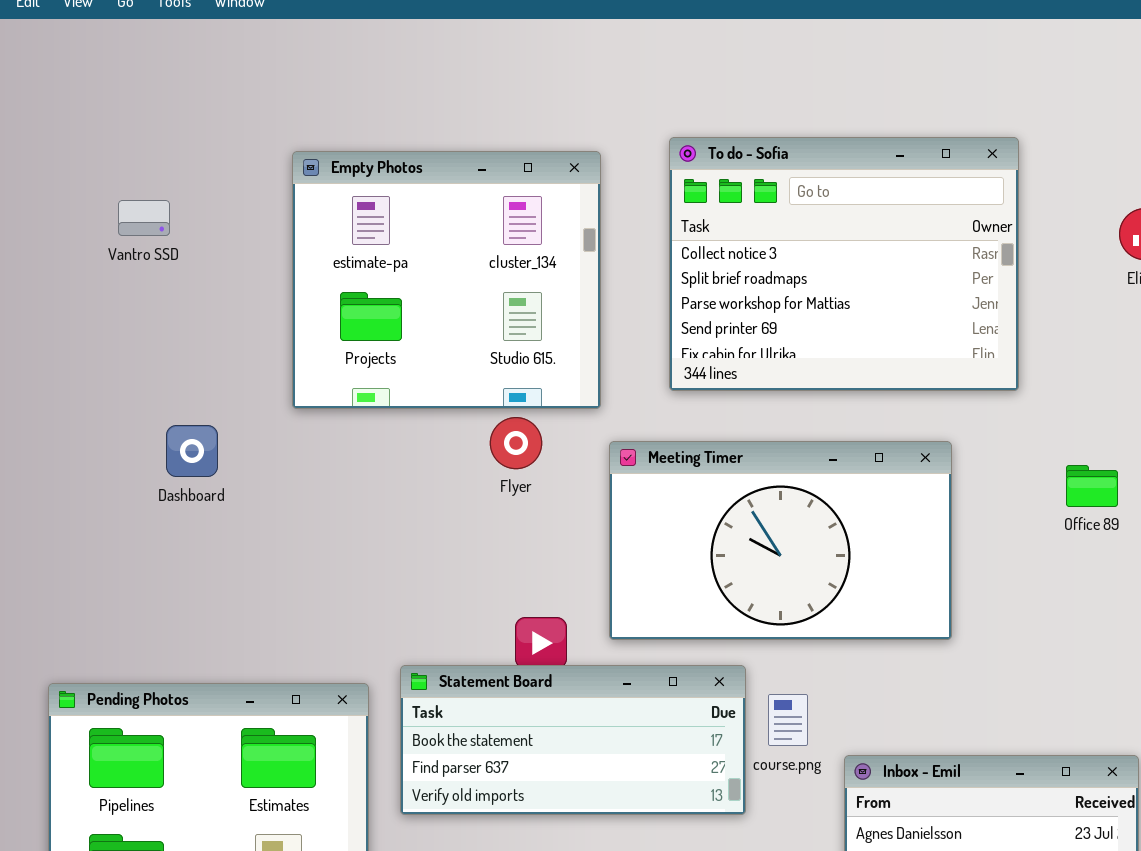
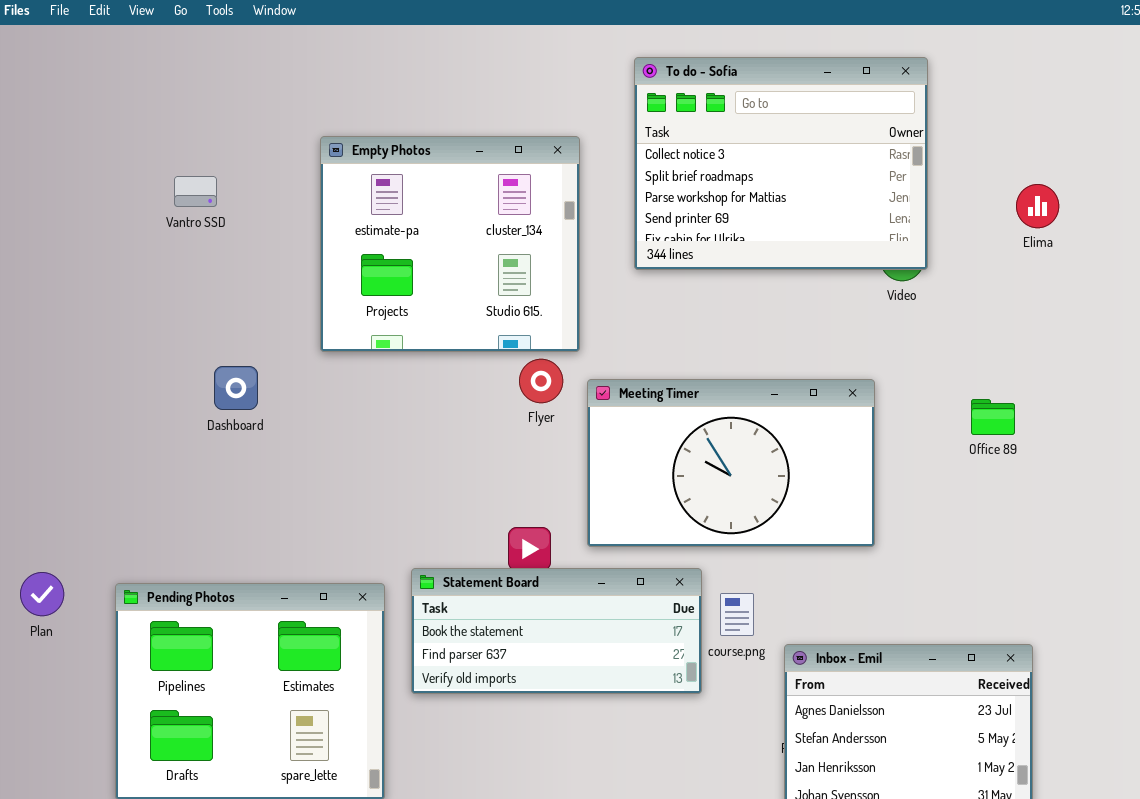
To do - Sofia: [669,137,1019,391] -> [634,57,928,270], moved
Flyer: [490,417,542,469] -> [519,359,563,403], moved

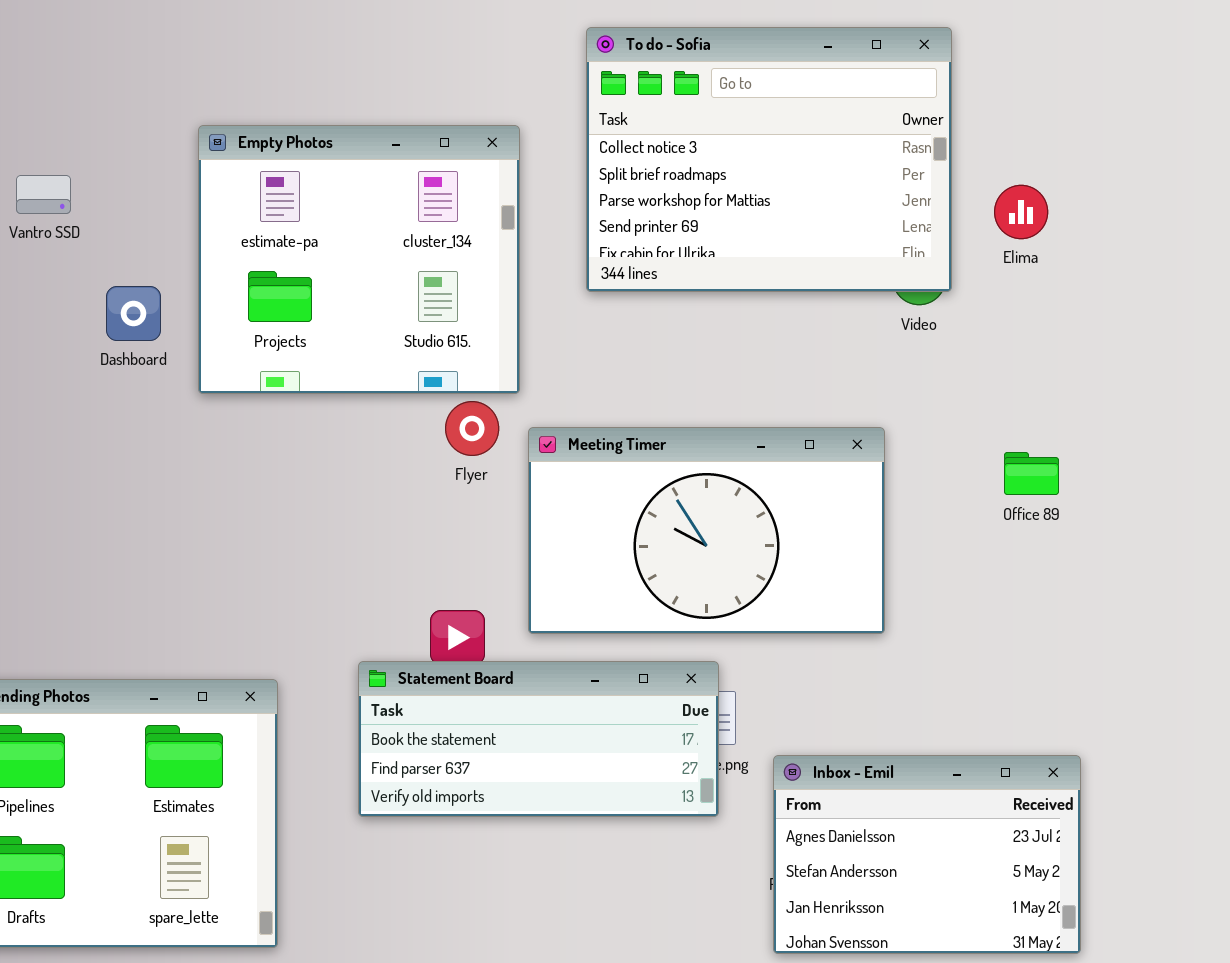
Elima: [1016,184,1059,228] -> [994,185,1048,239], moved
Dashboard: [214,366,258,410] -> [106,286,161,341], moved
Statement Board: [411,568,702,694] -> [358,661,719,817], moved

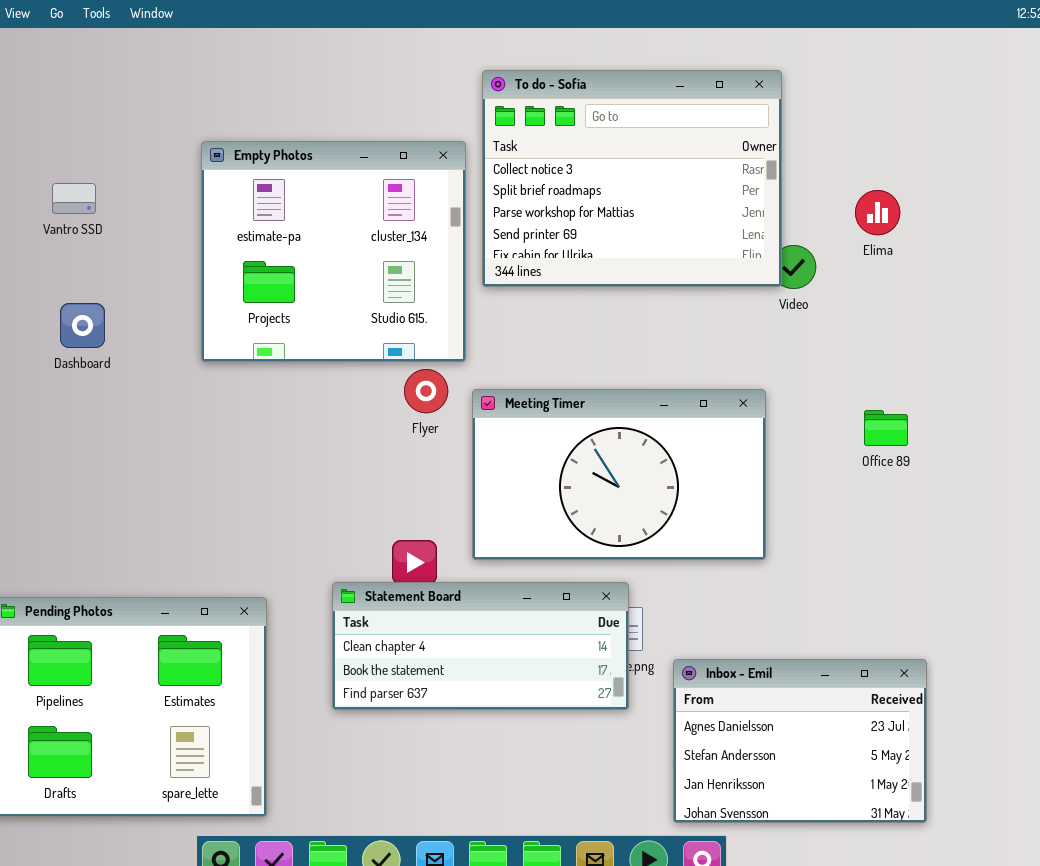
To do - Sofia: [586,27,952,292] -> [482,70,782,287], moved
Dashboard: [106,286,161,341] -> [60,303,105,348], moved
Statement Board: [358,661,719,817] -> [332,582,629,710], scrolled up 1 row

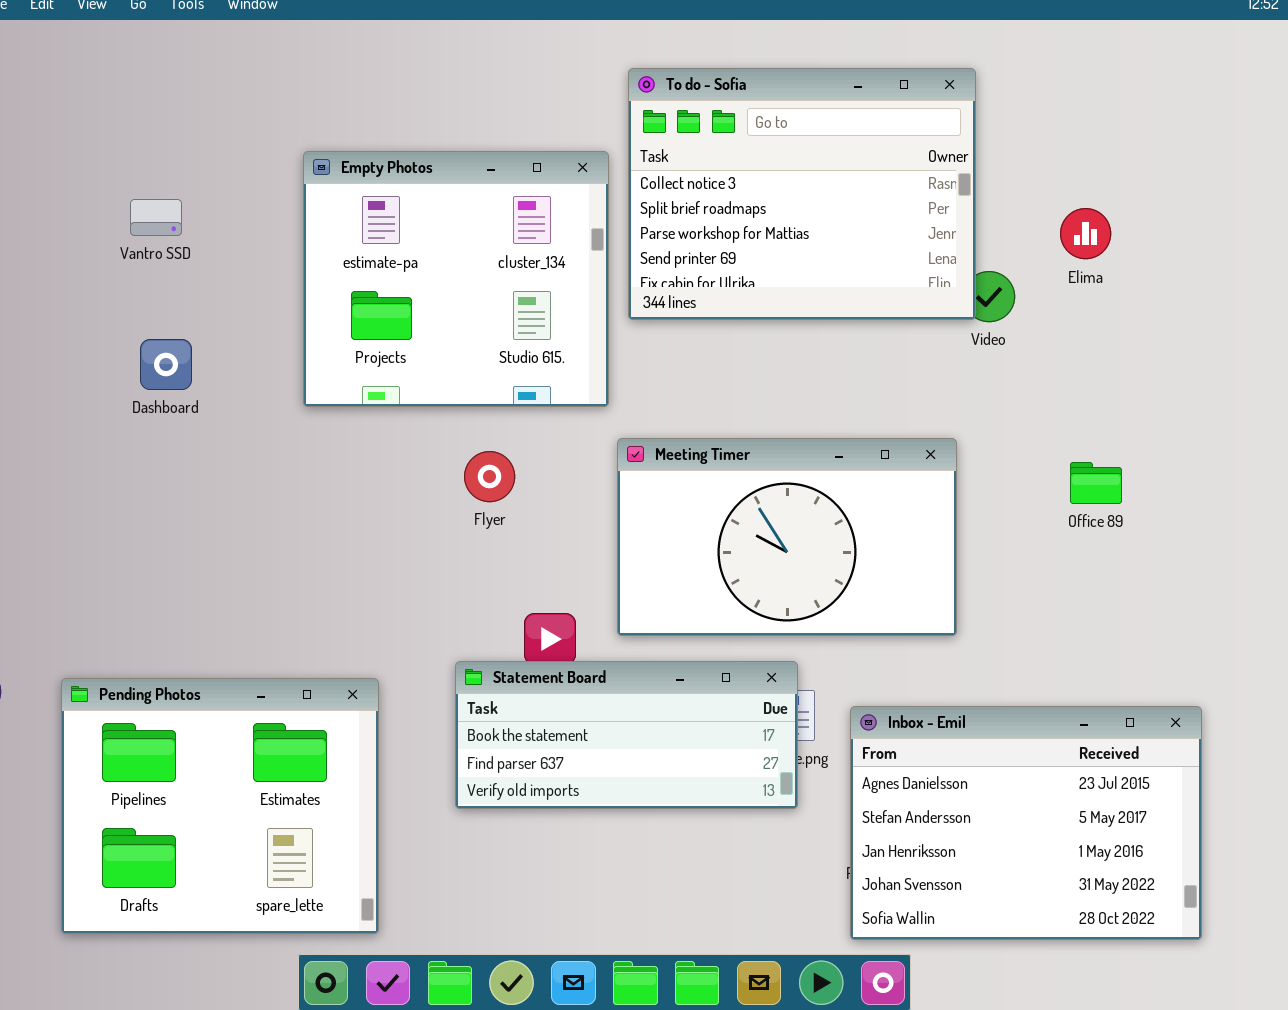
Flyer: [404,369,448,413] -> [464,451,515,502], moved
Statement Board: [332,582,629,710] -> [455,661,798,809], scrolled down 1 row
Inbox - Emil: [673,659,927,823] -> [850,706,1202,940], resized

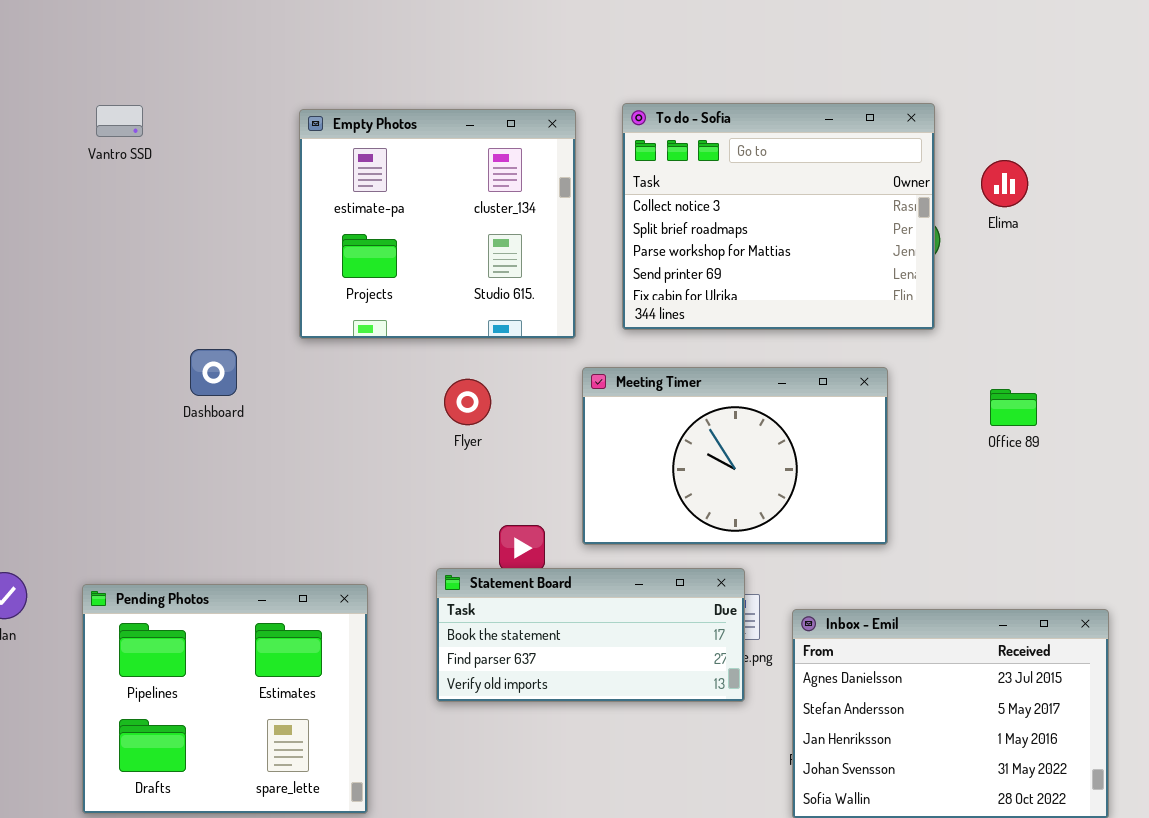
To do - Sofia: [628,68,976,320] -> [622,103,935,330], moved
Vantro SSD: [130,199,182,236] -> [96,105,143,137], moved
Dashboard: [140,339,192,390] -> [190,349,237,396], moved

